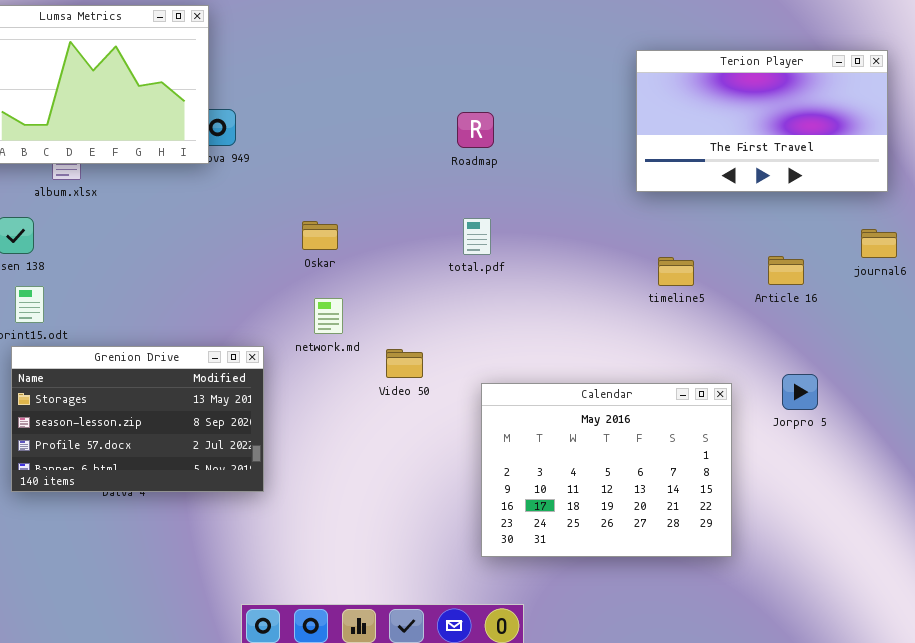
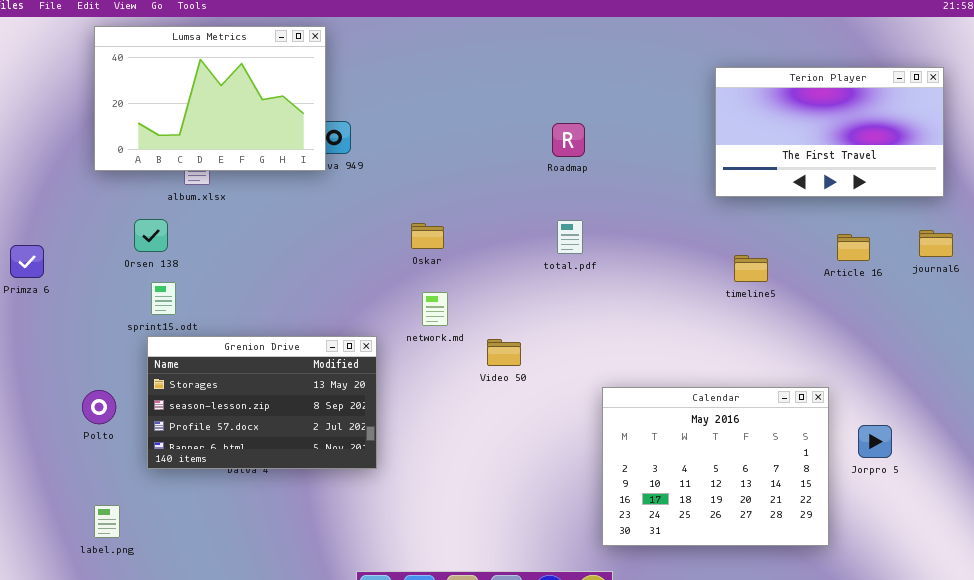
Article 16: [768,256,804,285] -> [837,234,870,261], moved
Jorpro 5: [782,374,818,410] -> [858,425,892,458], moved
Calendar: [481,383,732,557] -> [602,387,829,546], moved

